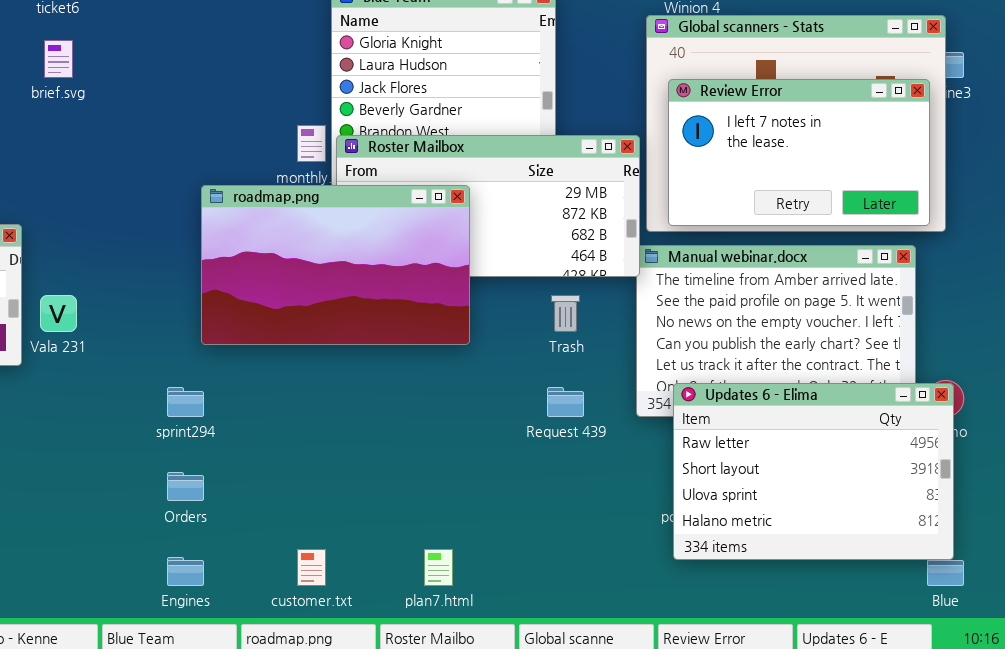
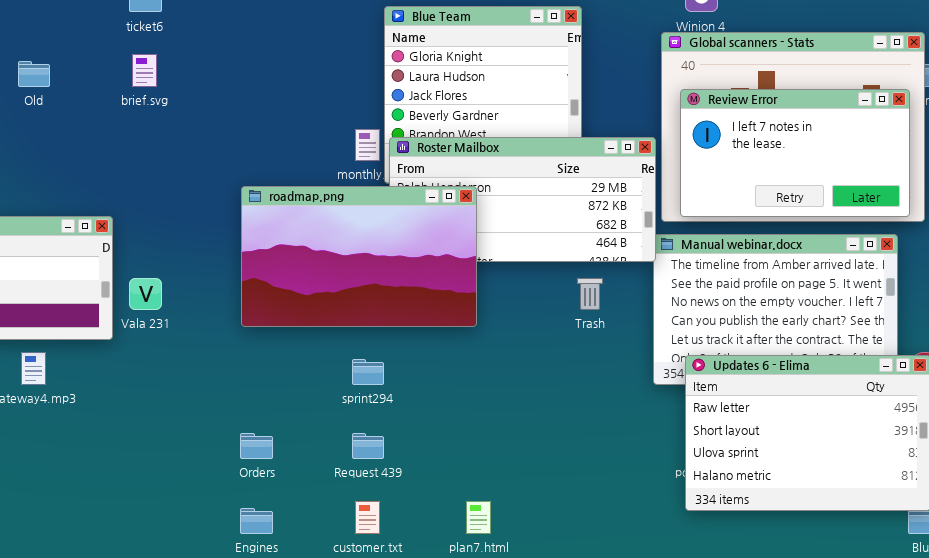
roadmap.png: [201,185,470,345] -> [241,186,477,327], moved
sprint294: [167,387,204,417] -> [352,359,384,385], moved
Request 439: [547,387,584,417] -> [352,433,384,459], moved

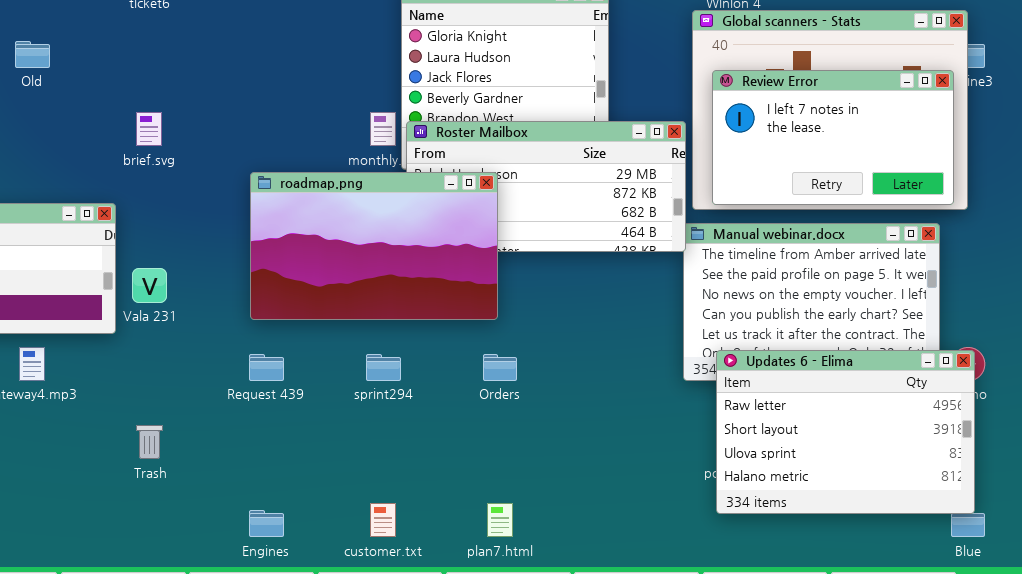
brief.svg: [132,54,157,87] -> [136,112,162,146], moved
Trash: [577,278,603,310] -> [136,425,163,459], moved
Orders: [240,433,273,459] -> [483,354,517,381], moved
Request 439: [352,433,384,459] -> [249,354,284,381], moved

